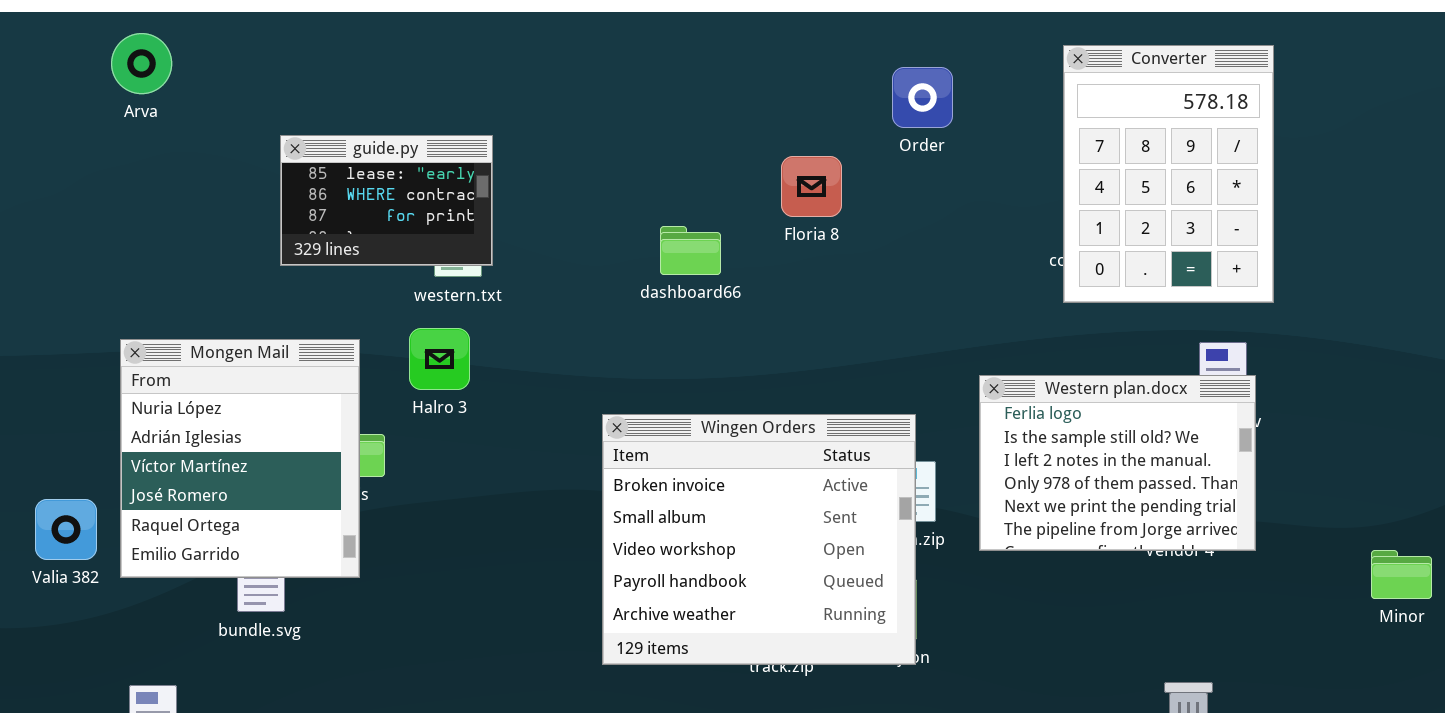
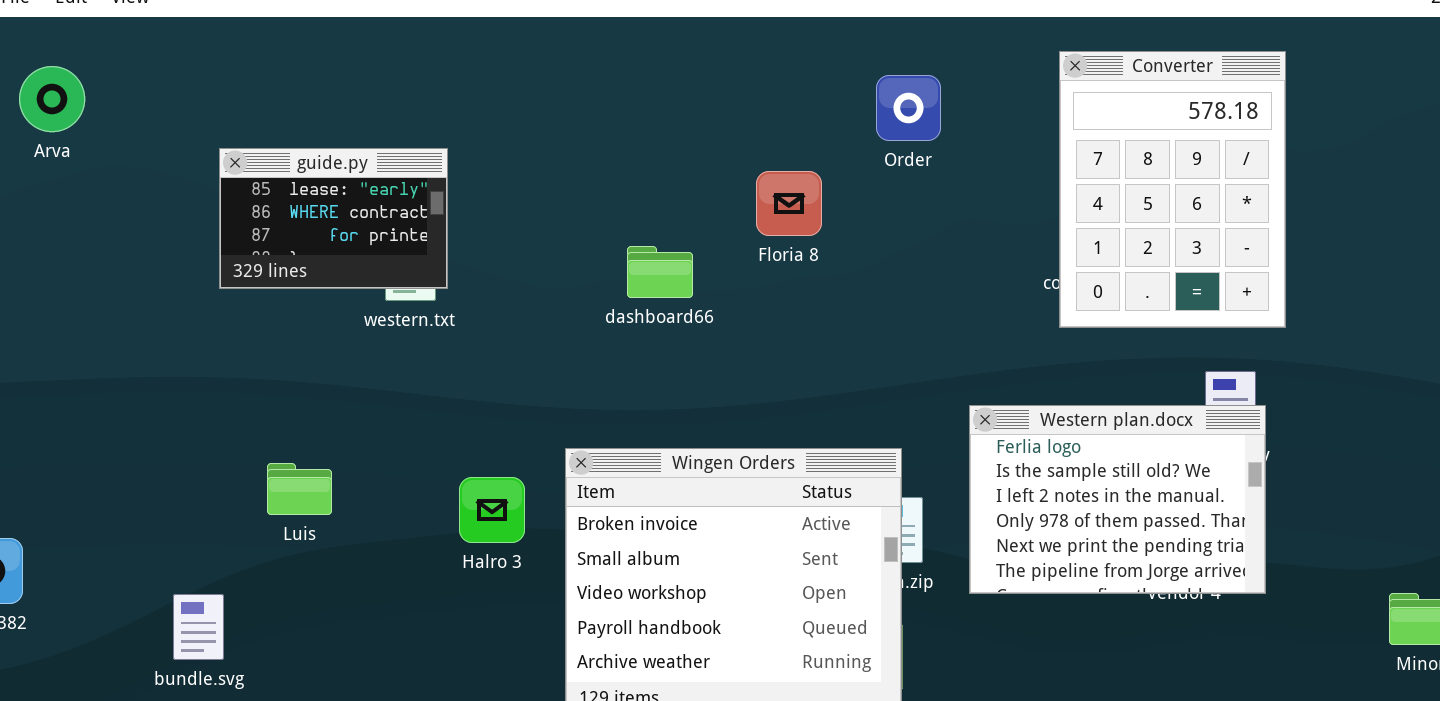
Arva: [111,33,172,94] -> [19,66,85,132], moved
Halro 3: [409,328,470,390] -> [459,477,525,543], moved
Mongen Mail: [120,339,360,578] -> none, closed

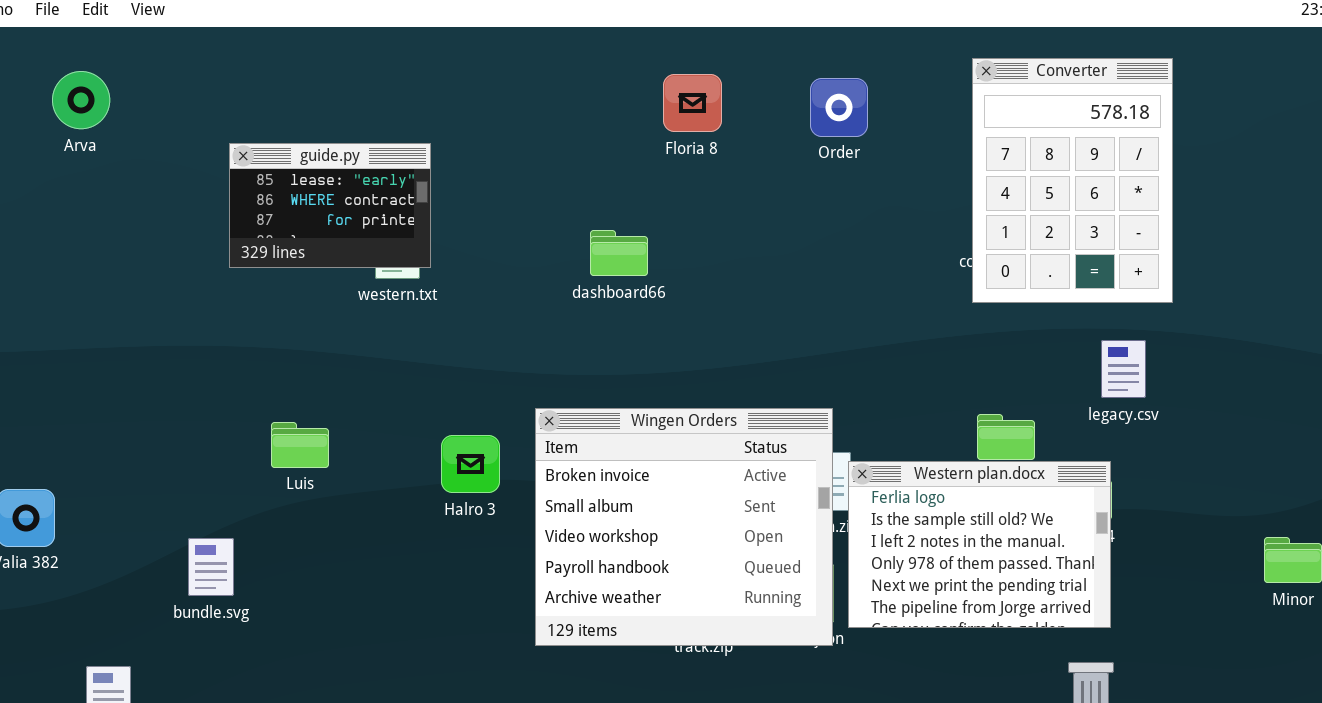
Floria 8: [756,171,822,236] -> [663,74,722,132], moved
Western plan.docx: [969,405,1266,594] -> [848,461,1111,628], moved

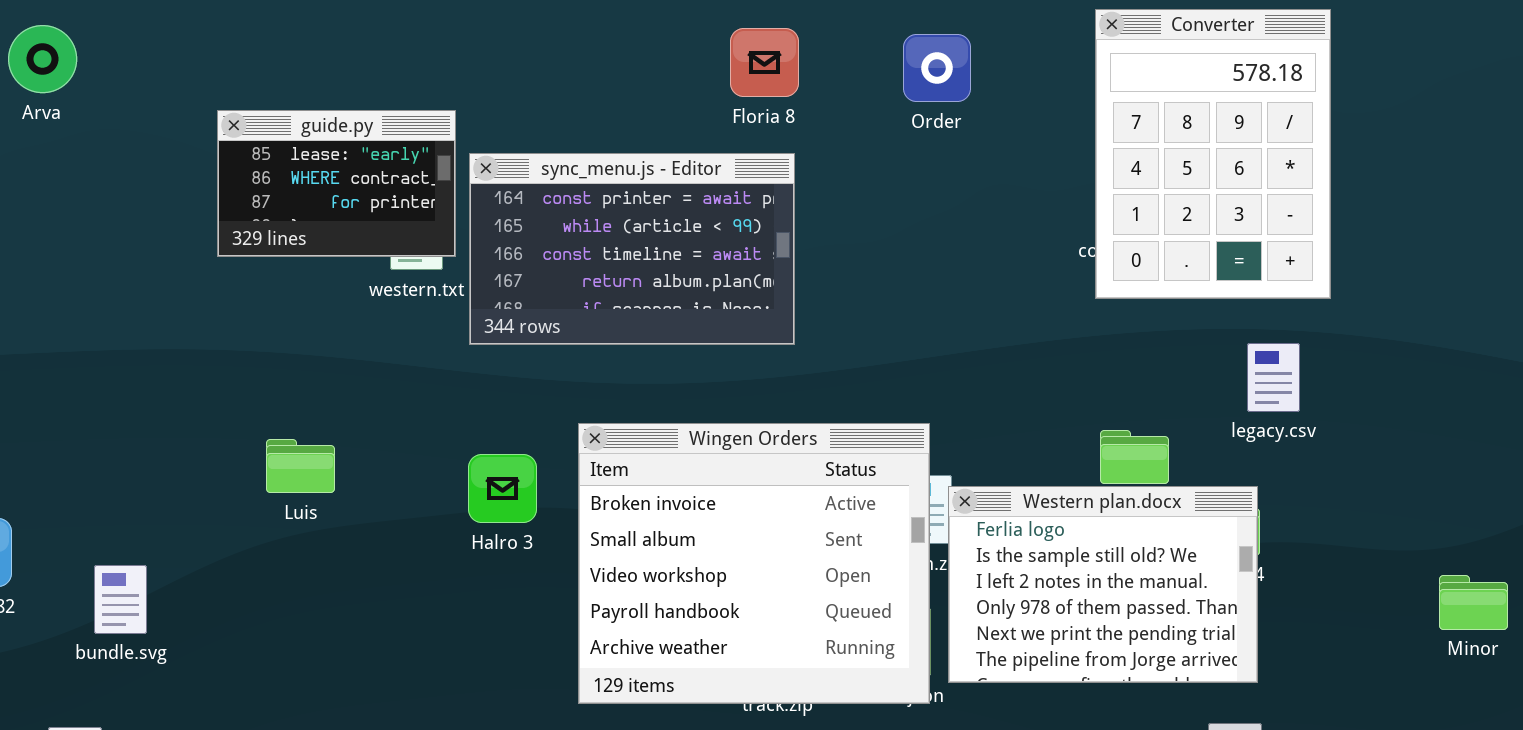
sync_menu.js - Editor: none -> [469,153,795,345], opened
bundle.svg: [188,538,234,596] -> [94,565,147,634], moved

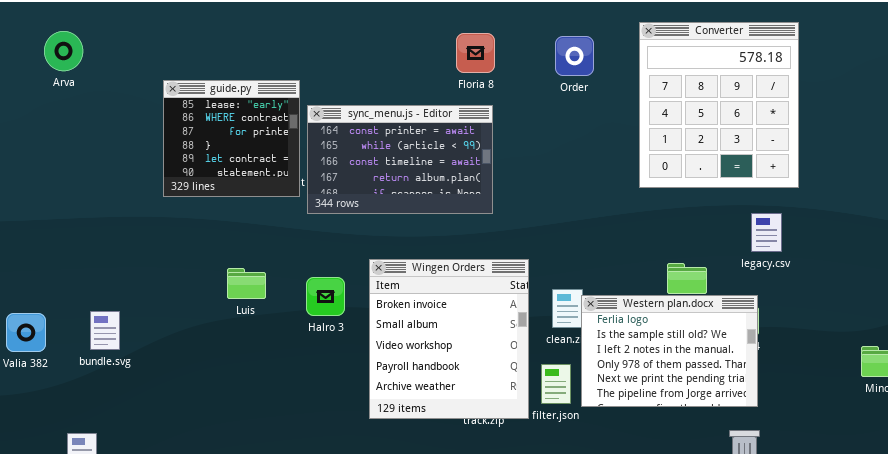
Converter: [1095,9,1331,299] -> [639,22,799,188], resized
guide.py: [217,110,456,257] -> [163,80,300,197], resized
Wingen Orders: [578,423,930,704] -> [369,259,529,419], resized
Luis: [266,439,335,493] -> [227,268,266,299], moved
bundle.svg: [94,565,147,634] -> [90,311,120,350], moved

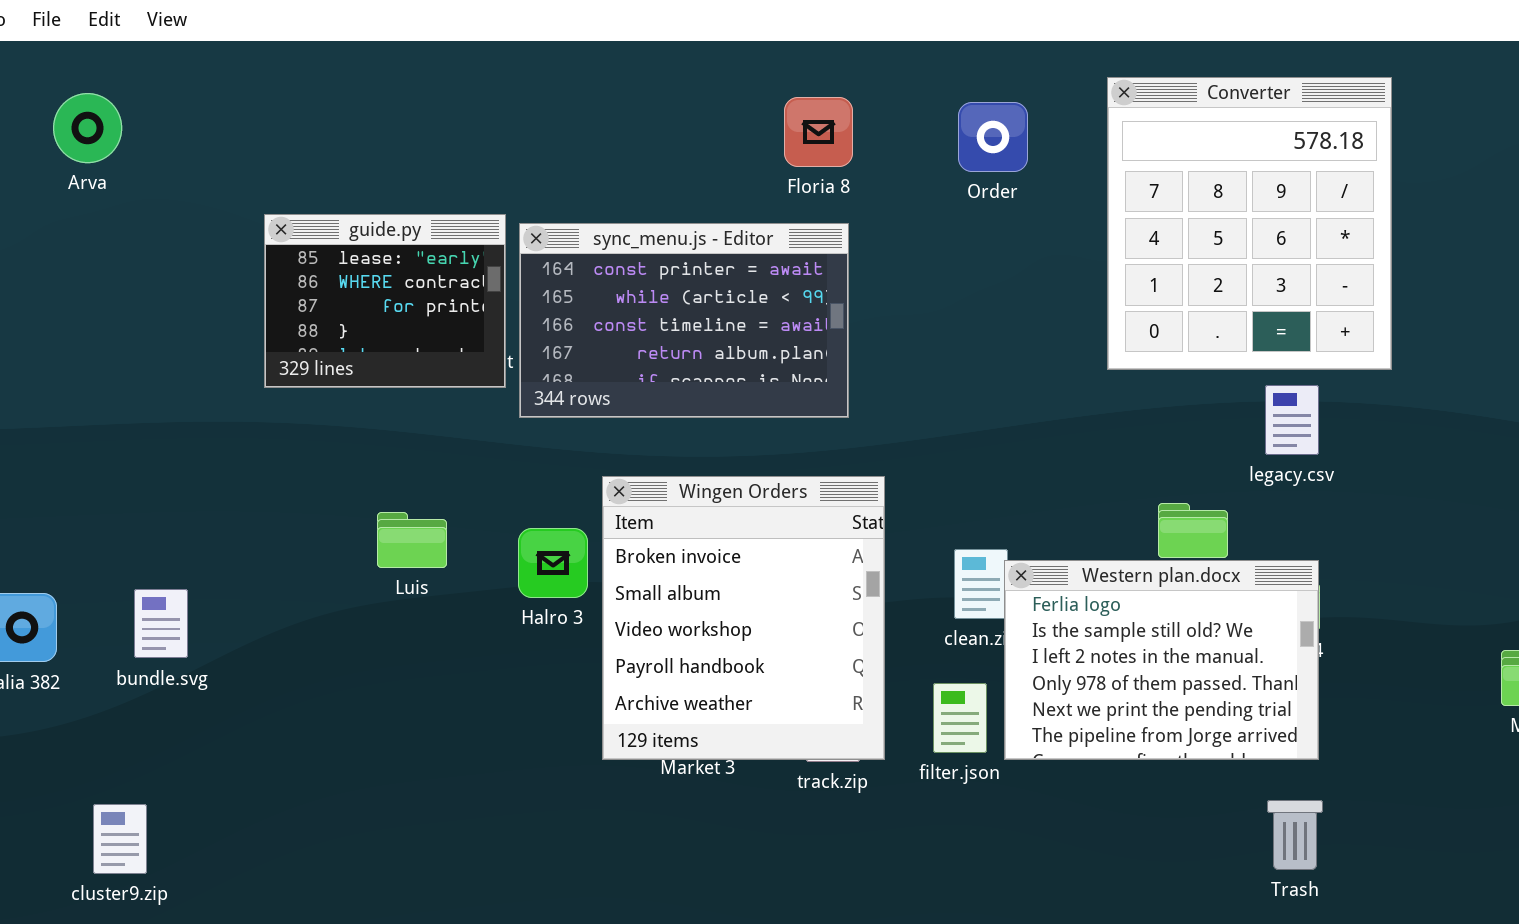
guide.py: [163,80,300,197] -> [264,214,506,388], resized
legacy.csv: [751,213,782,252] -> [1265,385,1319,455], moved
Wingen Orders: [369,259,529,419] -> [602,476,885,760], moved

